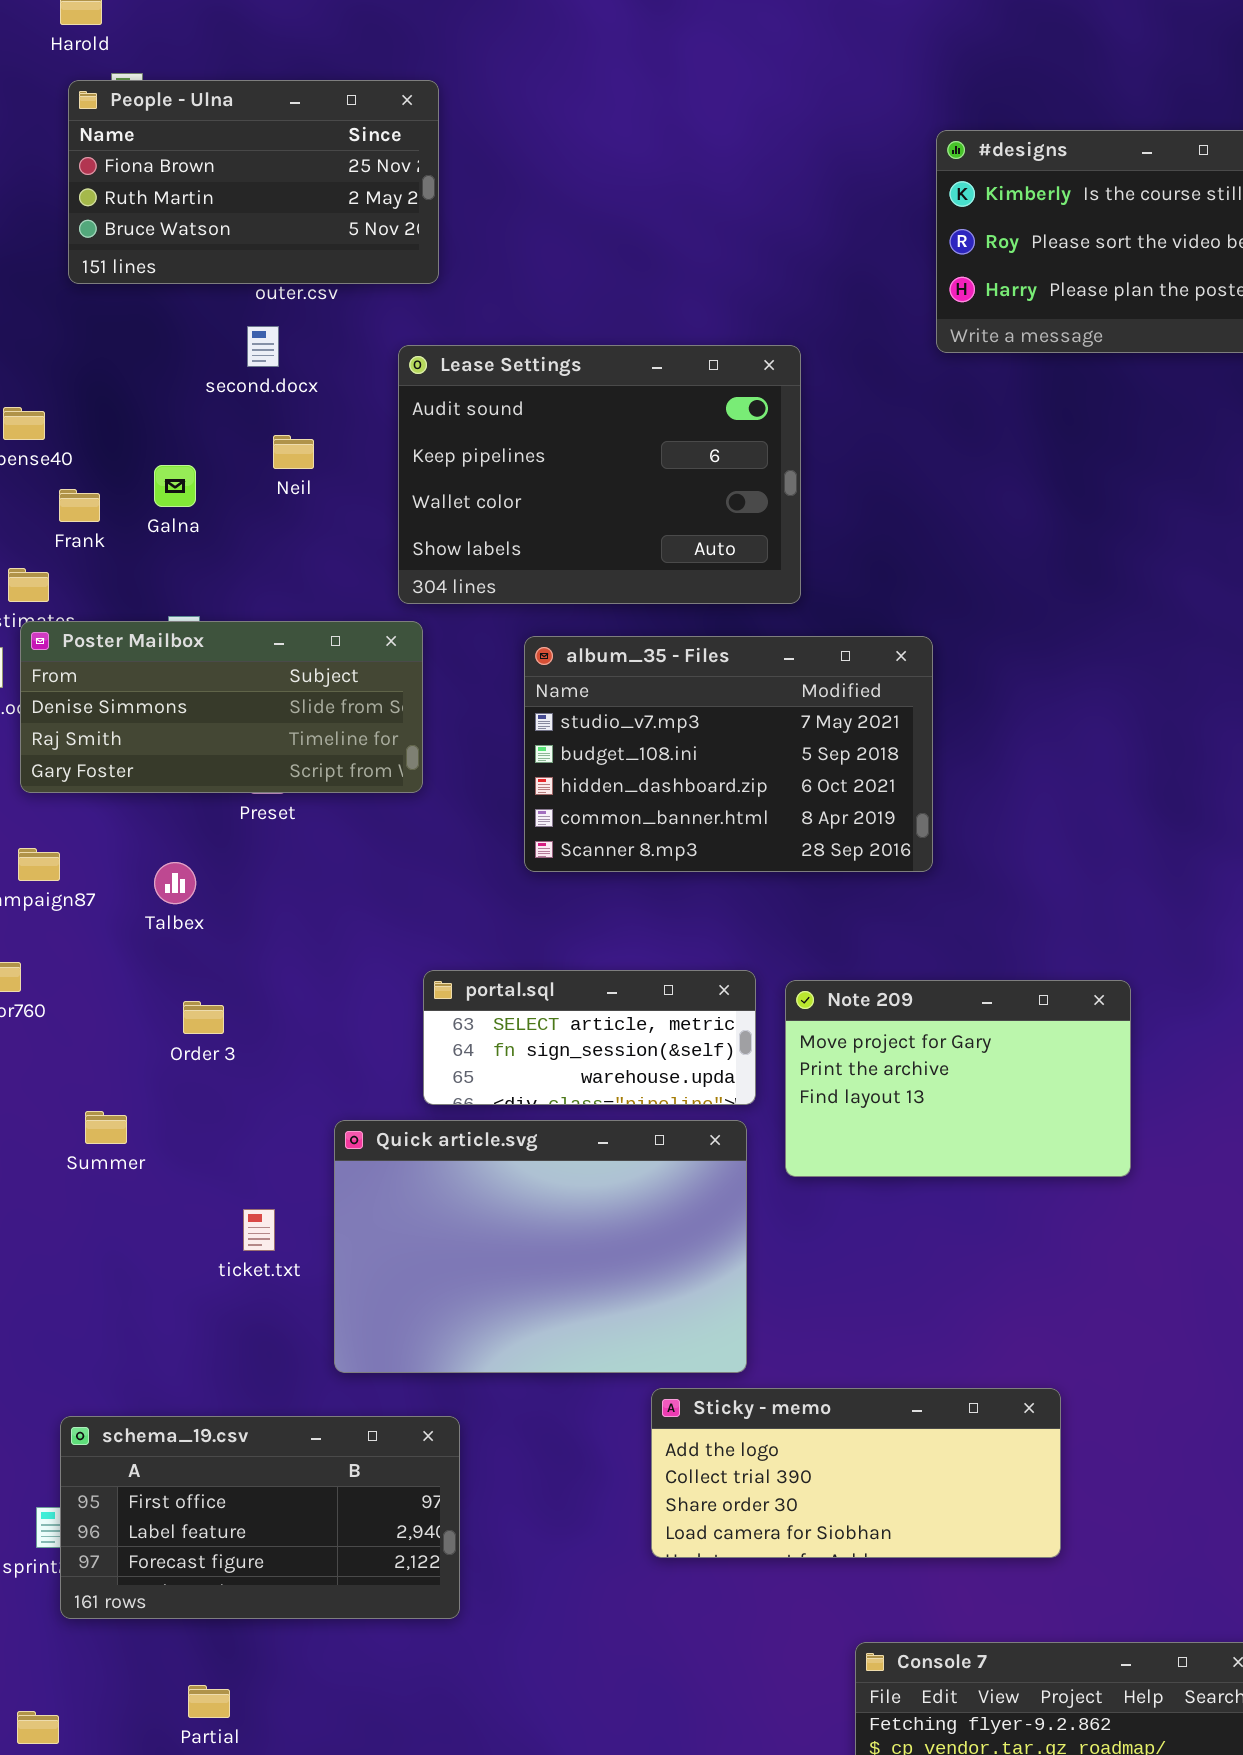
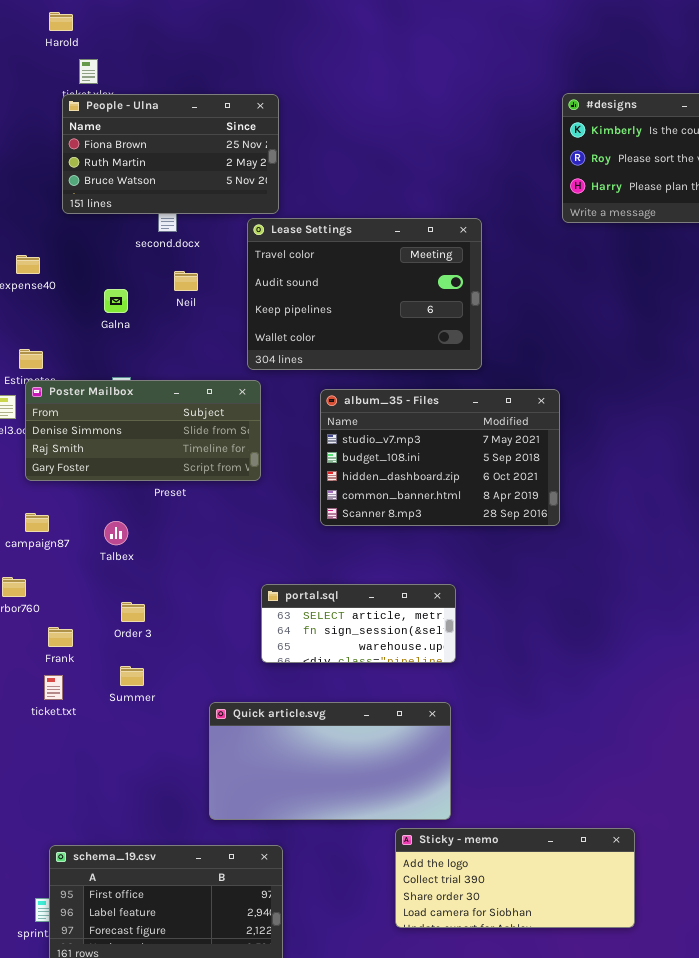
People - Ulna: [68,80,439,284] -> [62,94,279,214], moved
Lease Settings: [398,345,801,604] -> [247,218,482,370], scrolled up 1 row
Frank: [59,489,100,522] -> [48,627,73,647], moved
Note 209: [785,980,1131,1177] -> none, closed
Summer: [85,1111,127,1144] -> [120,666,144,686], moved
Quick article.svg: [334,1120,747,1373] -> [209,702,451,820], resized
ticket.txt: [243,1209,275,1251] -> [44,675,63,700], moved

